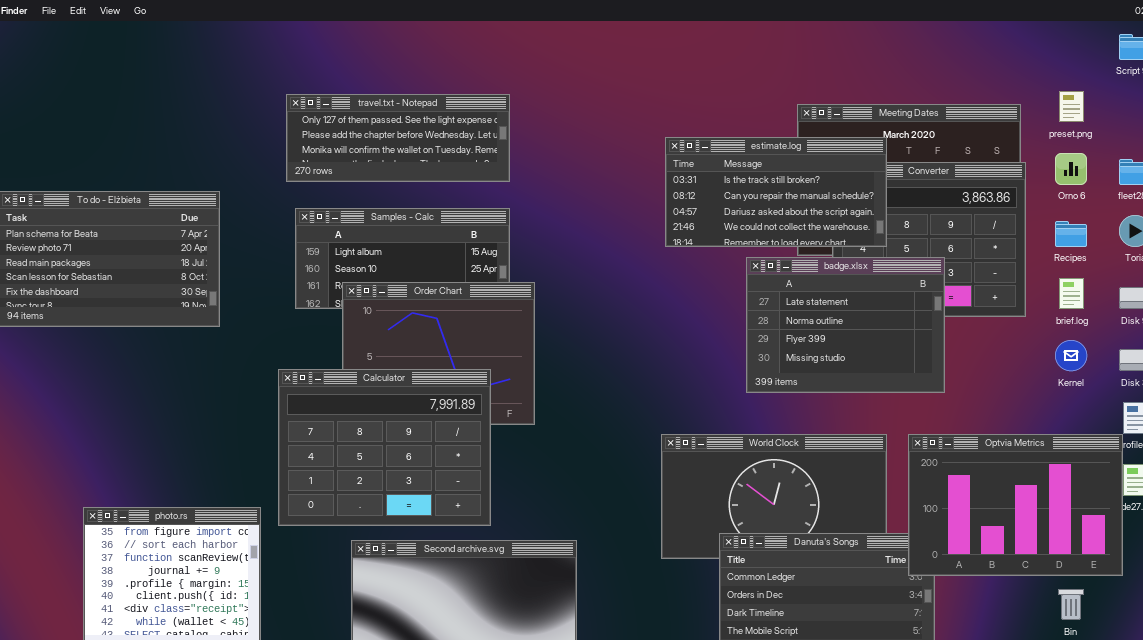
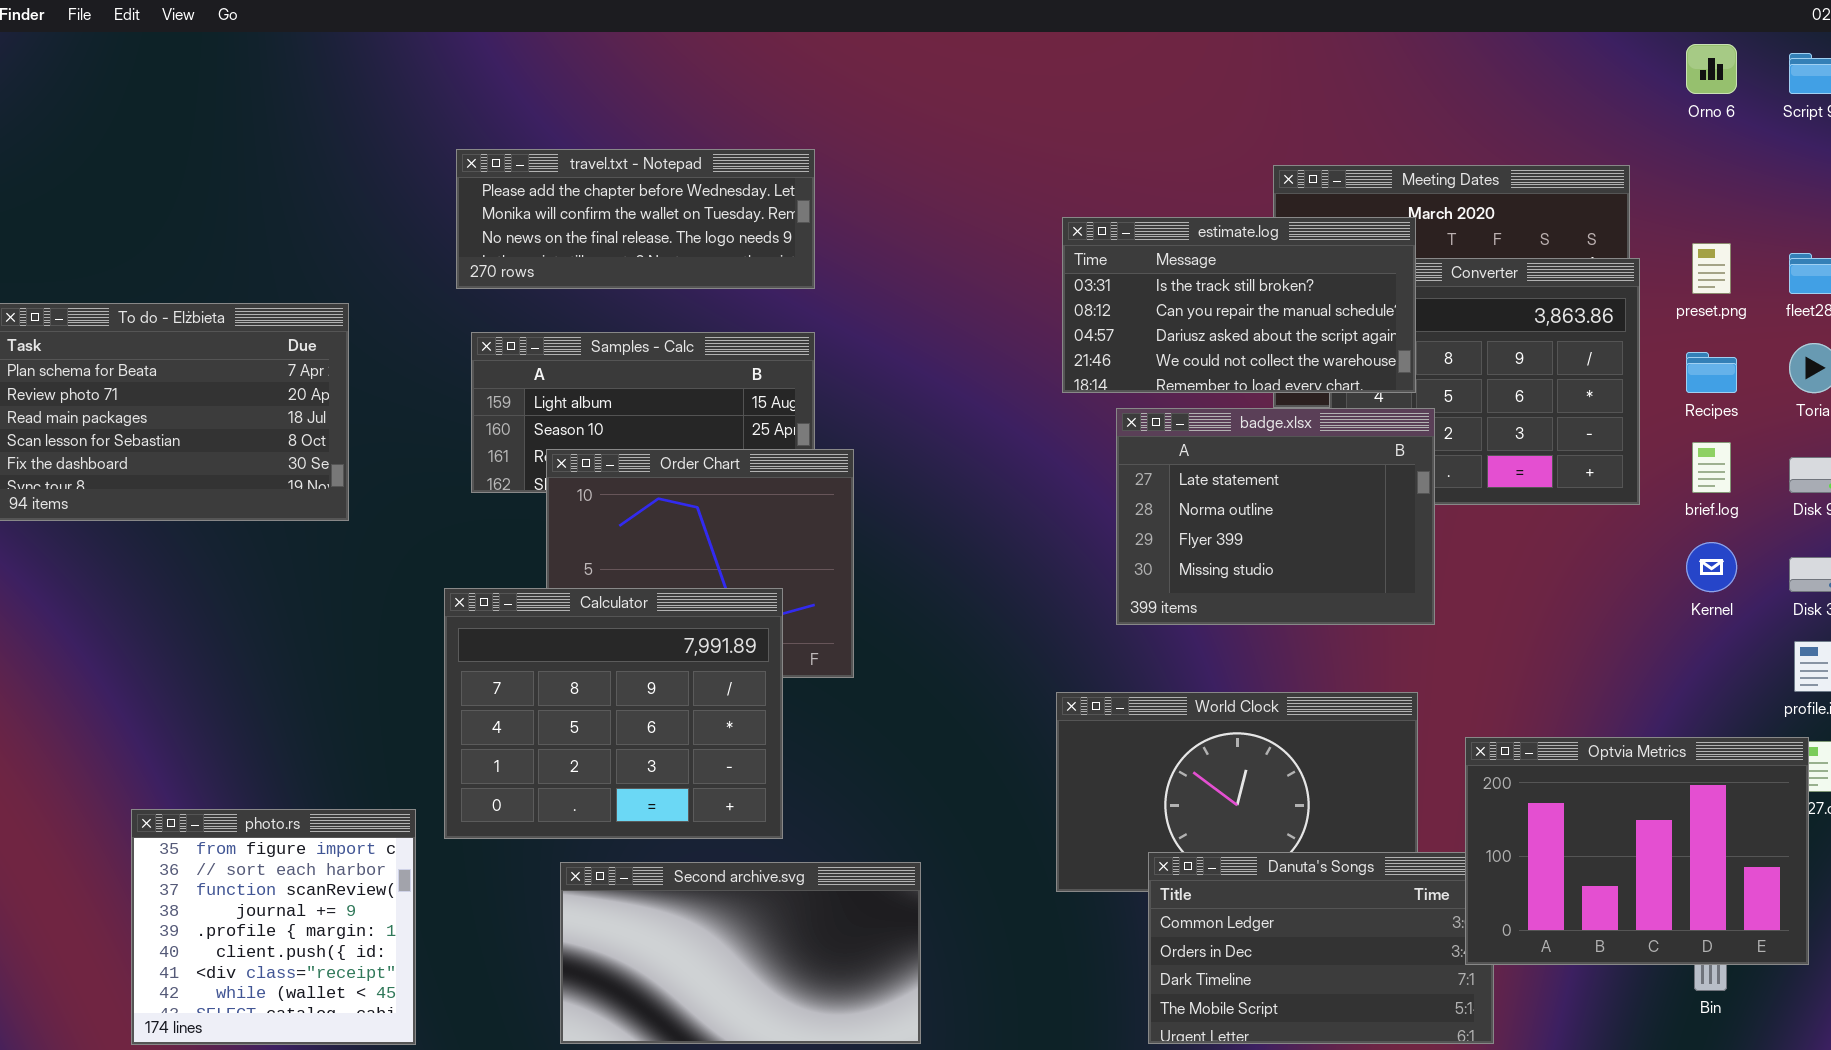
preset.png: [1059,91,1084,122] -> [1692,243,1731,294], moved
travel.txt - Notepad: [286,94,510,182] -> [456,149,815,289], scrolled down 1 row
Orno 6: [1055,153,1087,185] -> [1686,44,1737,94], moved
badge.xlsx: [746,257,945,393] -> [1116,408,1435,625], moved
Optvia Metrics: [908,434,1123,576] -> [1465,737,1809,965], moved

